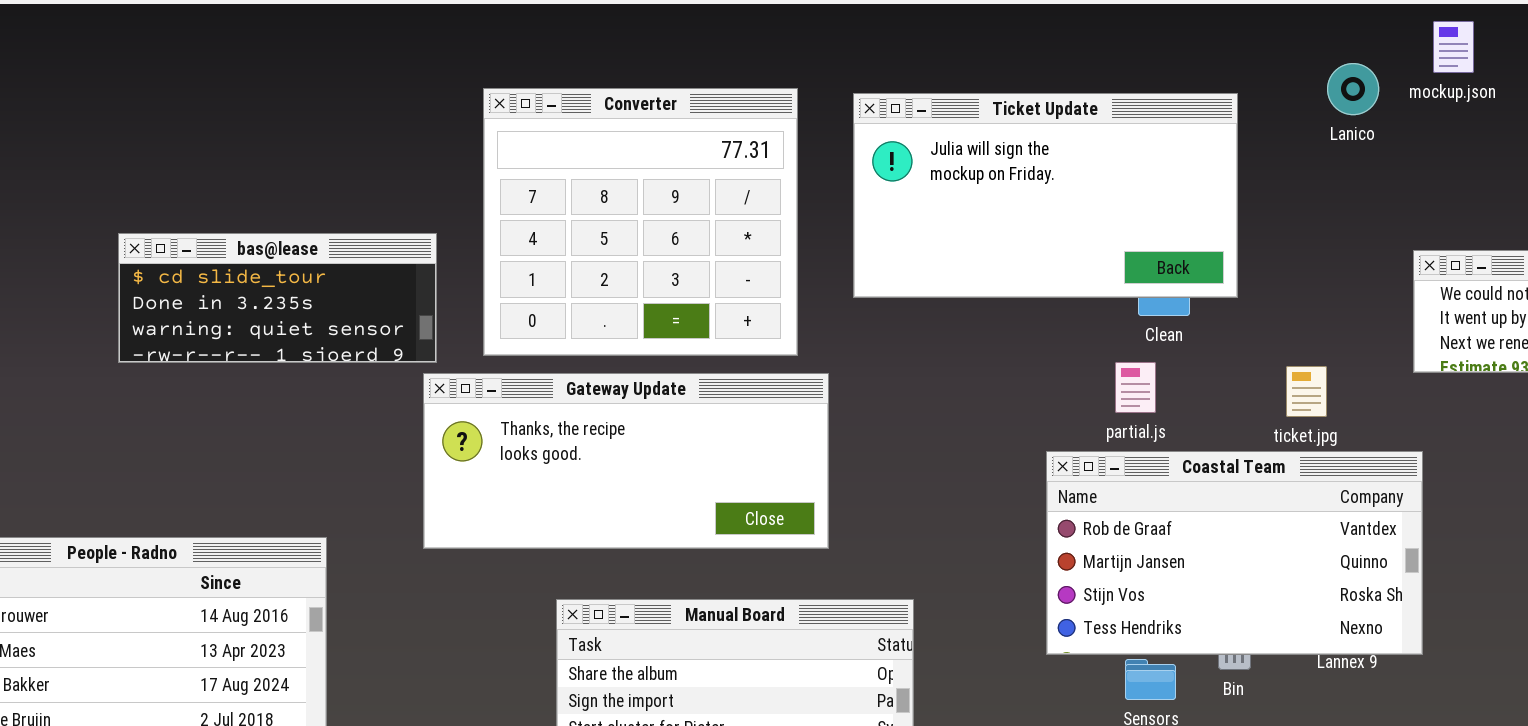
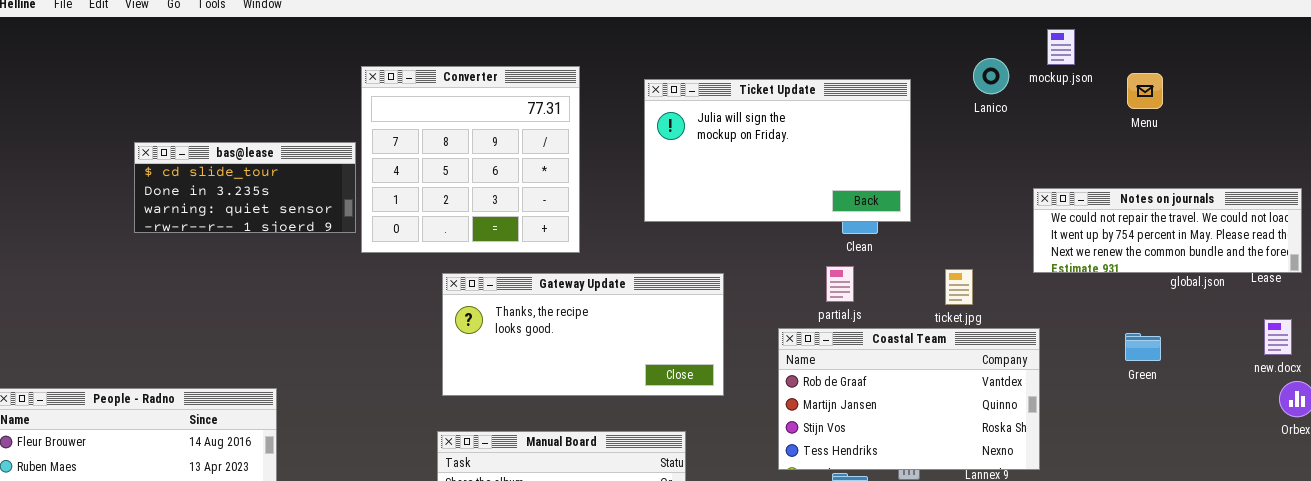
Converter: [483,88,798,356] -> [361,66,580,253], moved
bas@lease: [118,233,437,363] -> [134,142,356,233], moved
Gateway Update: [423,373,829,549] -> [442,273,724,396], moved

